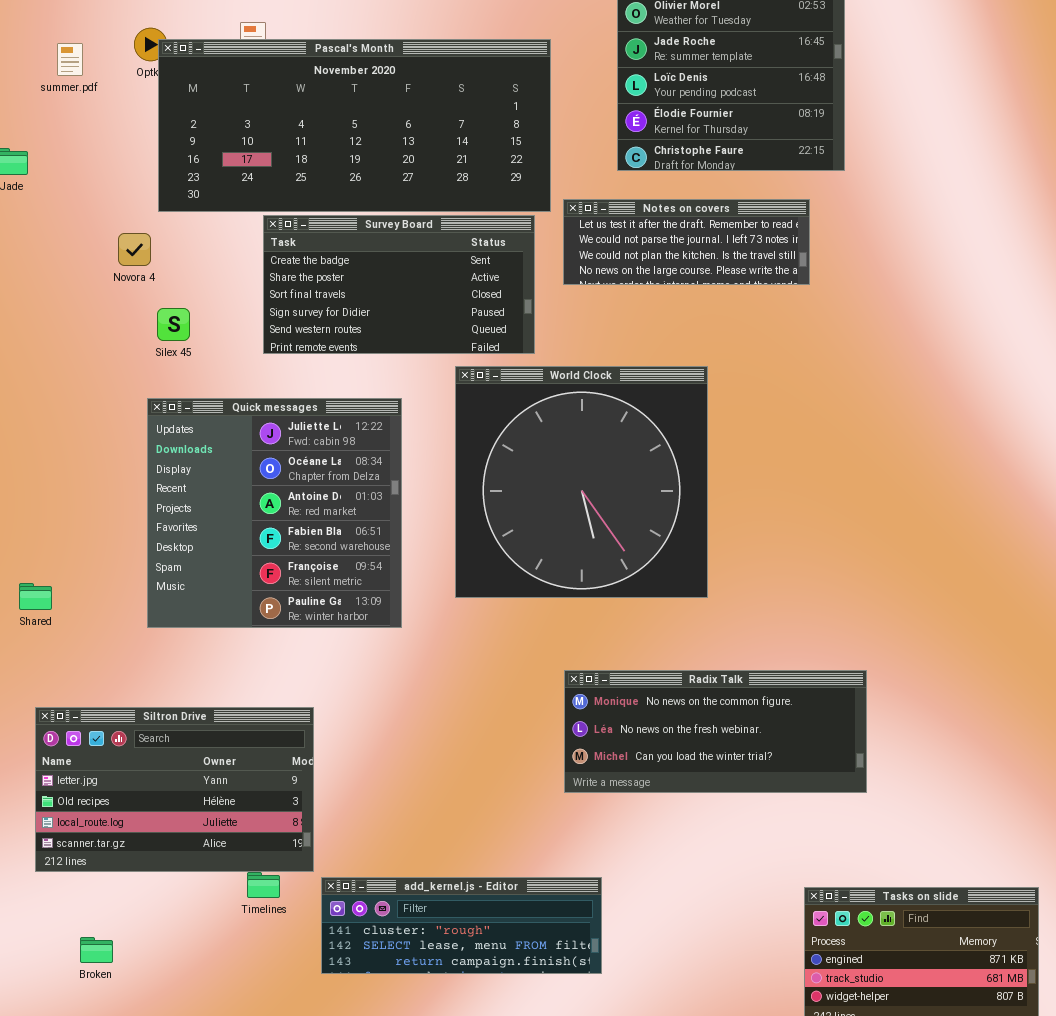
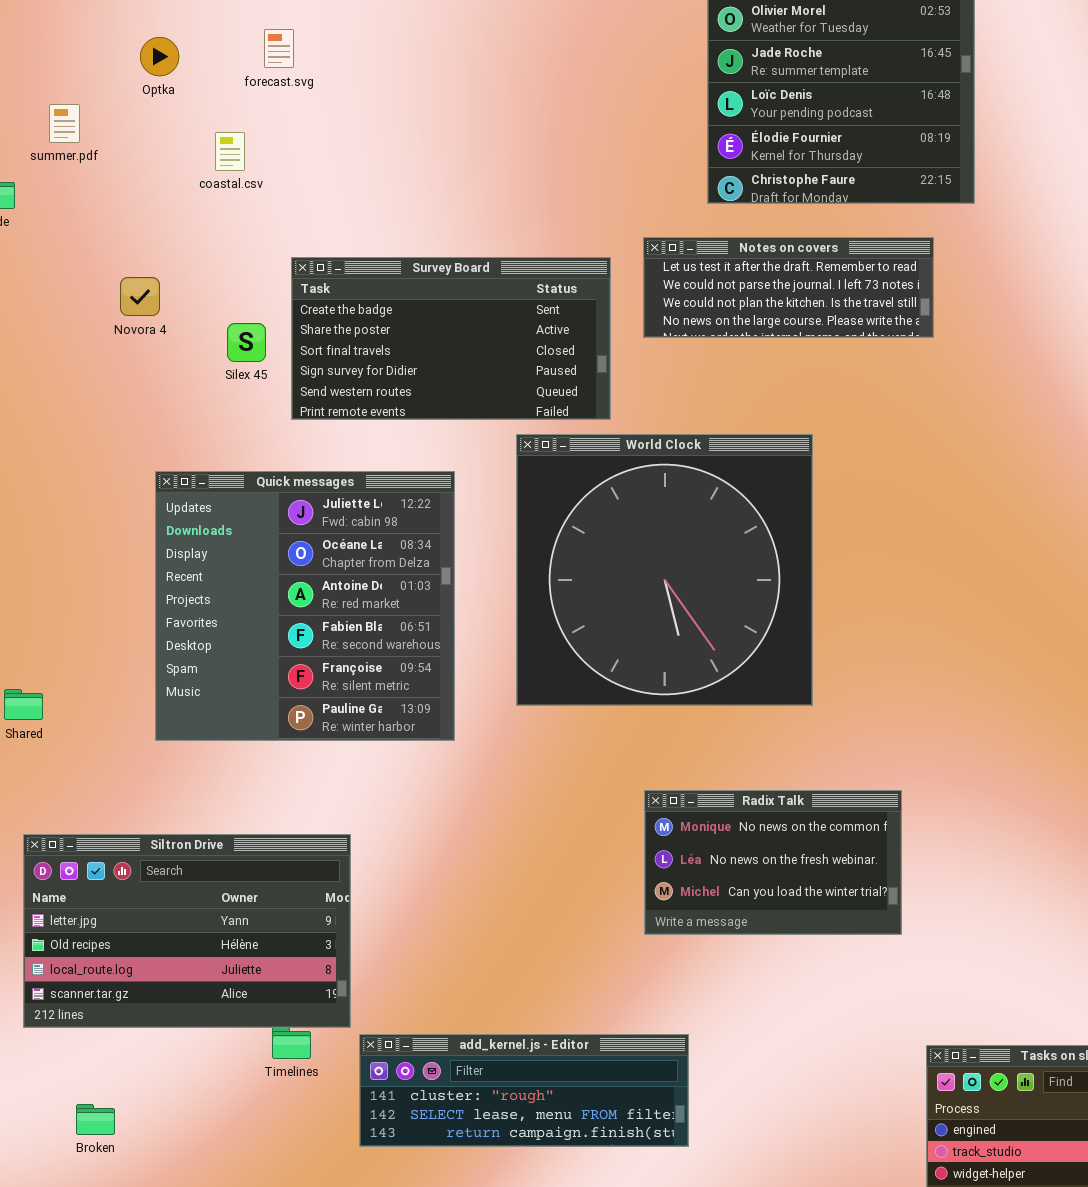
Pascal's Month: [158,39,551,212] -> none, closed
summer.pdf: [57,43,83,76] -> [49,104,80,143], moved
Silex 45: [157,308,190,341] -> [227,323,266,362], moved
Radix Talk: [564,670,867,793] -> [644,790,902,935], resized

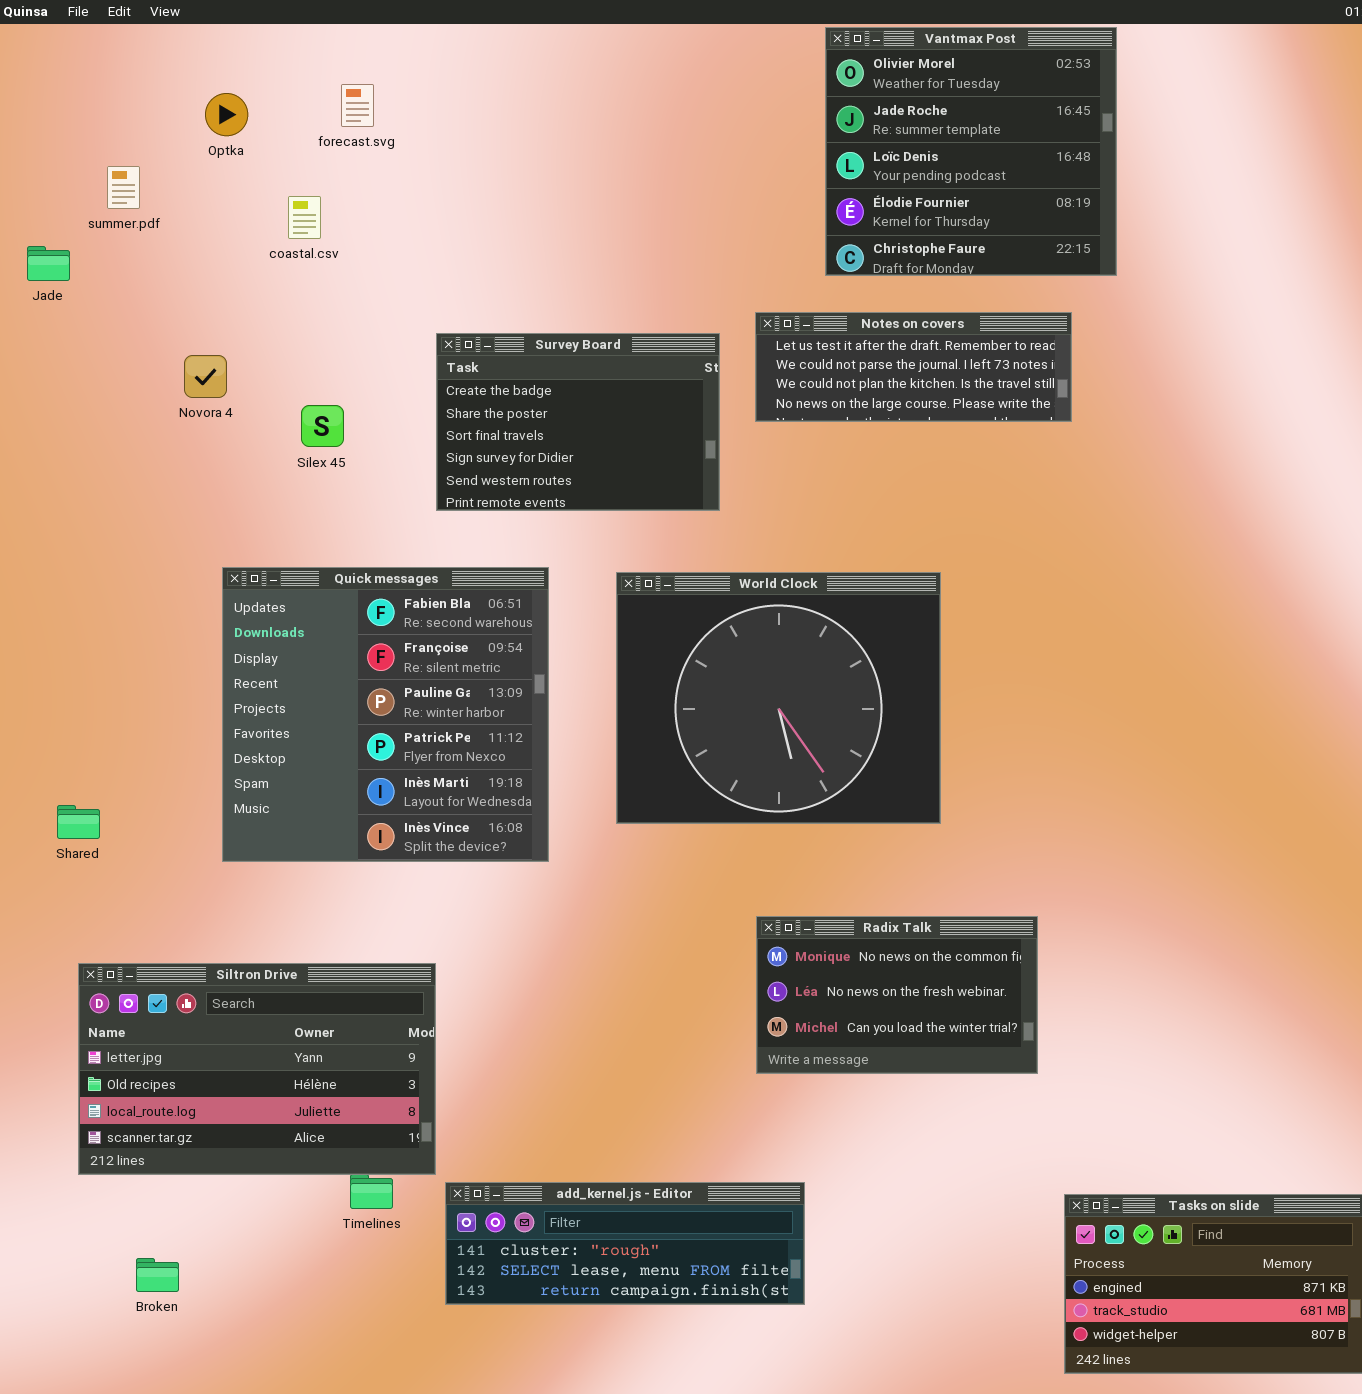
Survey Board: [291,257,611,420] -> [436,333,720,511], resized
World Clock: [516,434,813,706] -> [616,572,941,824], resized
Quick messages: [155,471,455,741] -> [222,567,549,862], scrolled down 3 rows

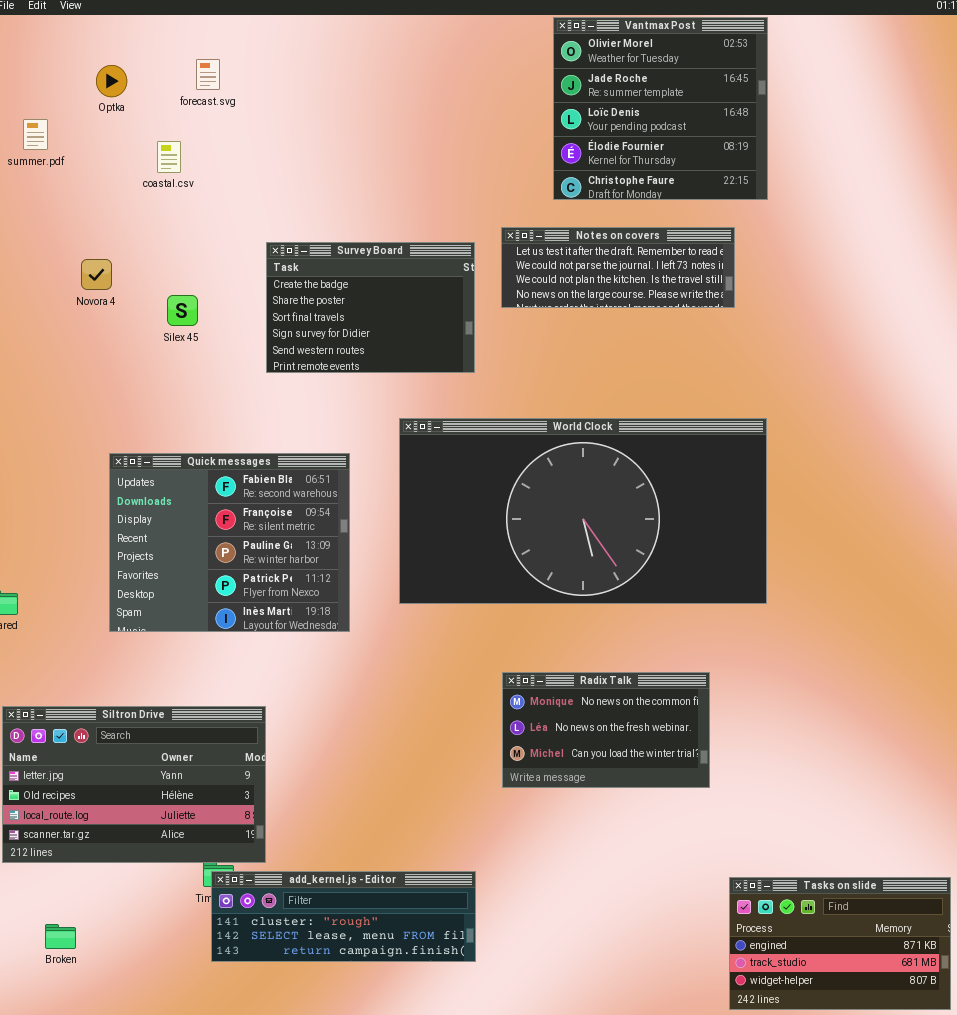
Quick messages: [222,567,549,862] -> [109,453,350,632], resized
World Clock: [616,572,941,824] -> [399,418,767,604], resized
add_kernel.js - Editor: [445,1182,805,1305] -> [211,871,476,962], moved

